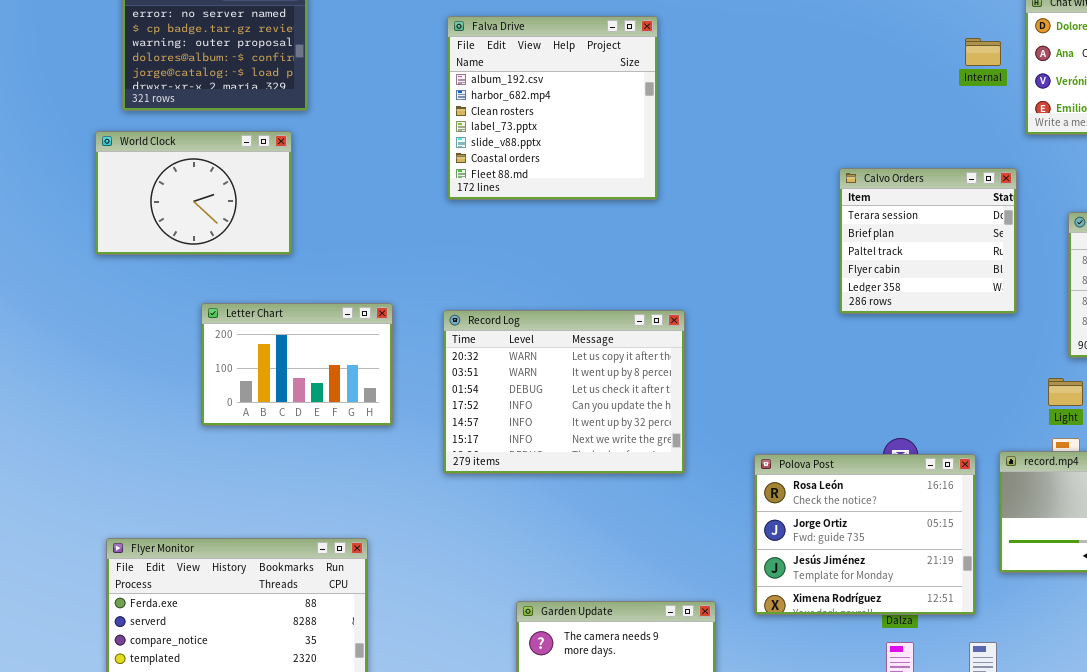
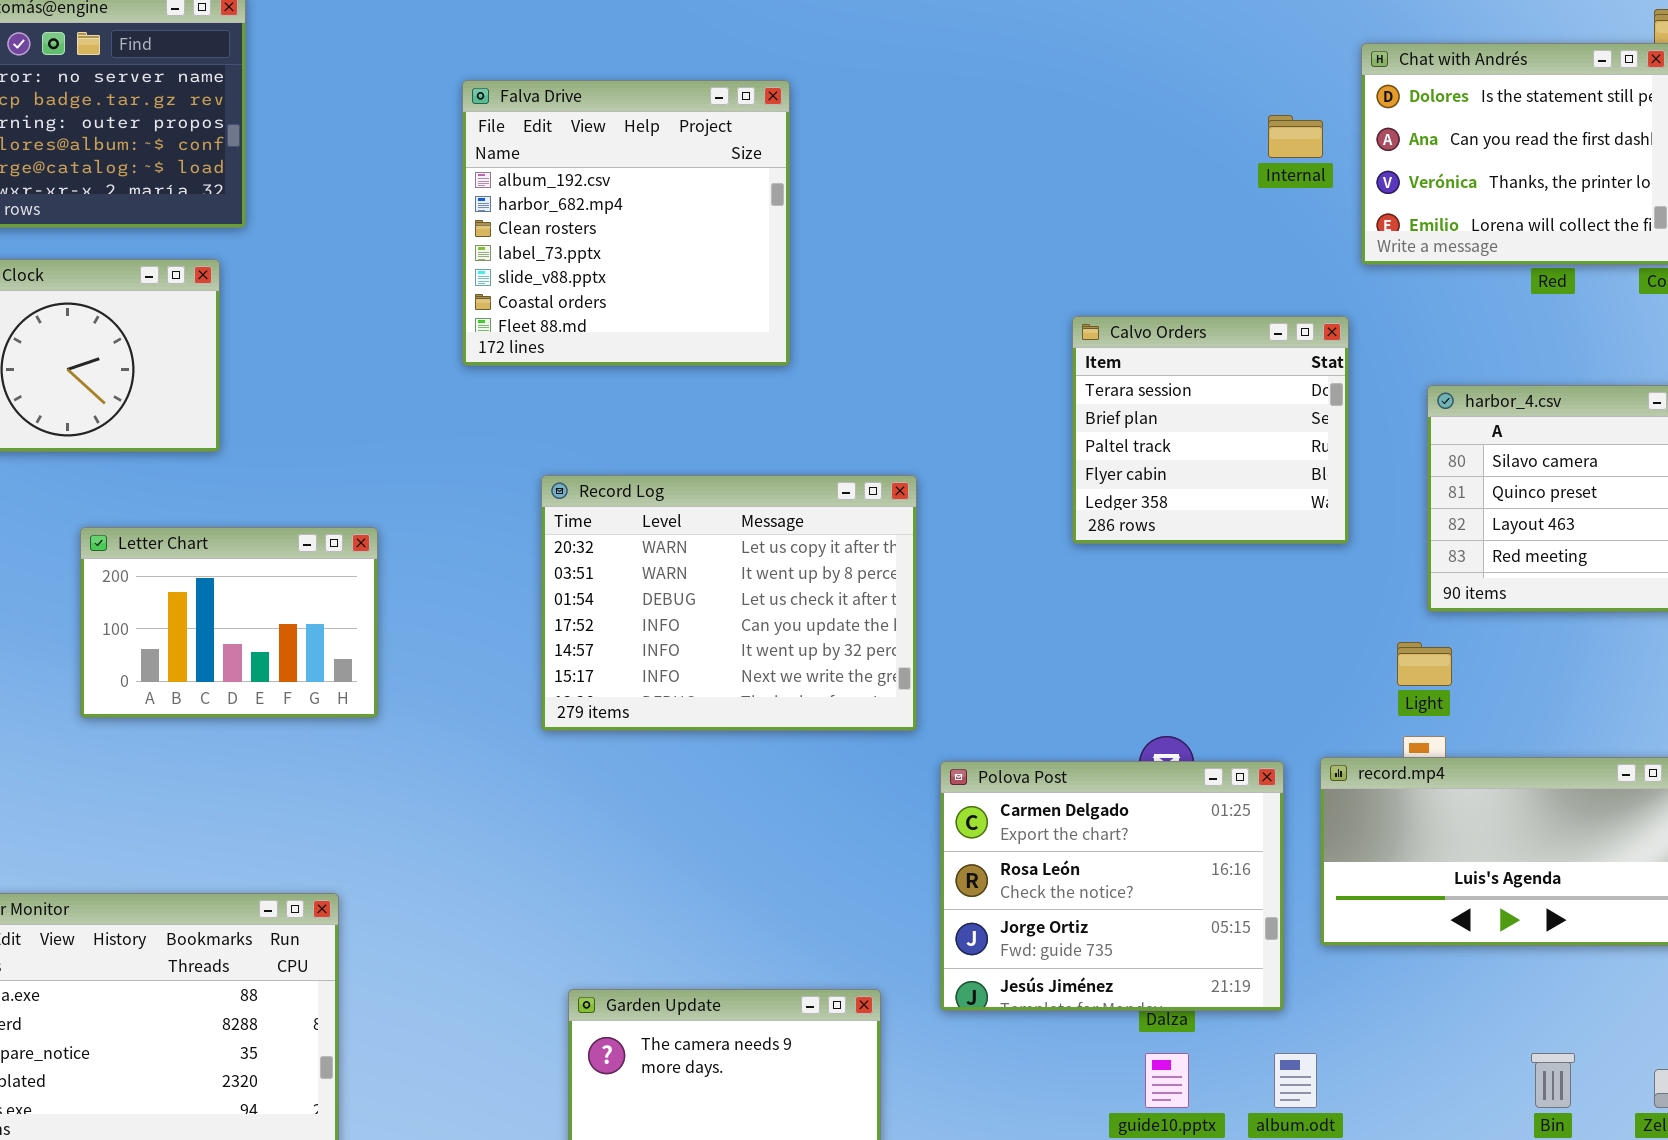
Record Log: [443,310,685,474] -> [541,475,917,731], moved
Polova Post: [754,454,976,615] -> [940,761,1284,1011], scrolled up 1 row

